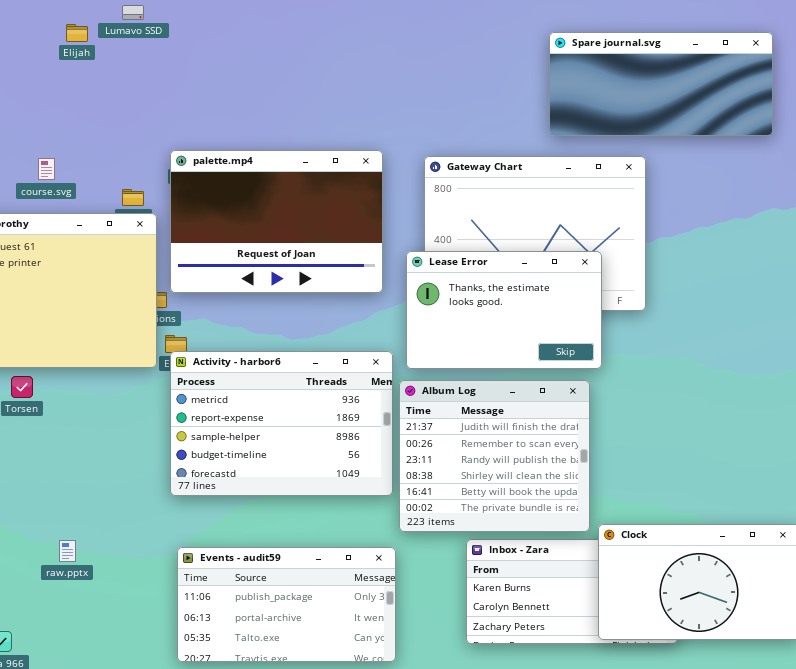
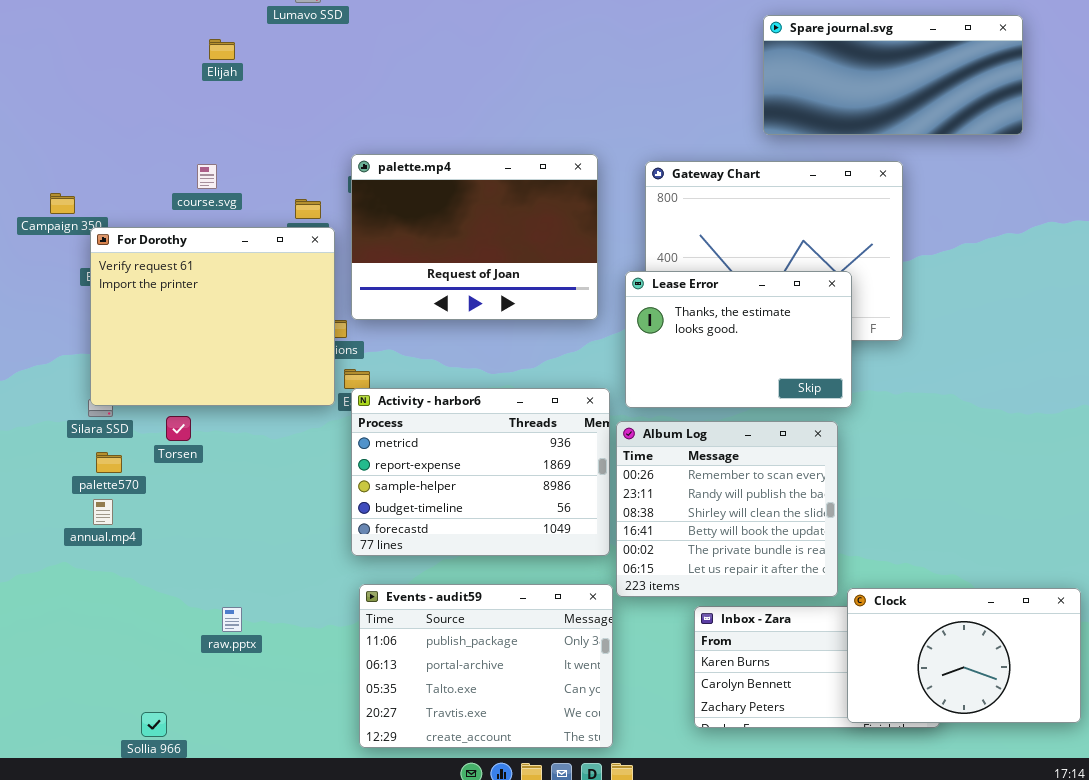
Elijah: [66,24,88,42] -> [209,39,235,60], moved
Spare journal.svg: [549,32,773,136] -> [763,15,1023,135], moved
Album Log: [399,380,590,532] -> [616,421,838,597], scrolled down 1 row
Events - audit59: [177,547,396,662] -> [359,584,613,748], resized

